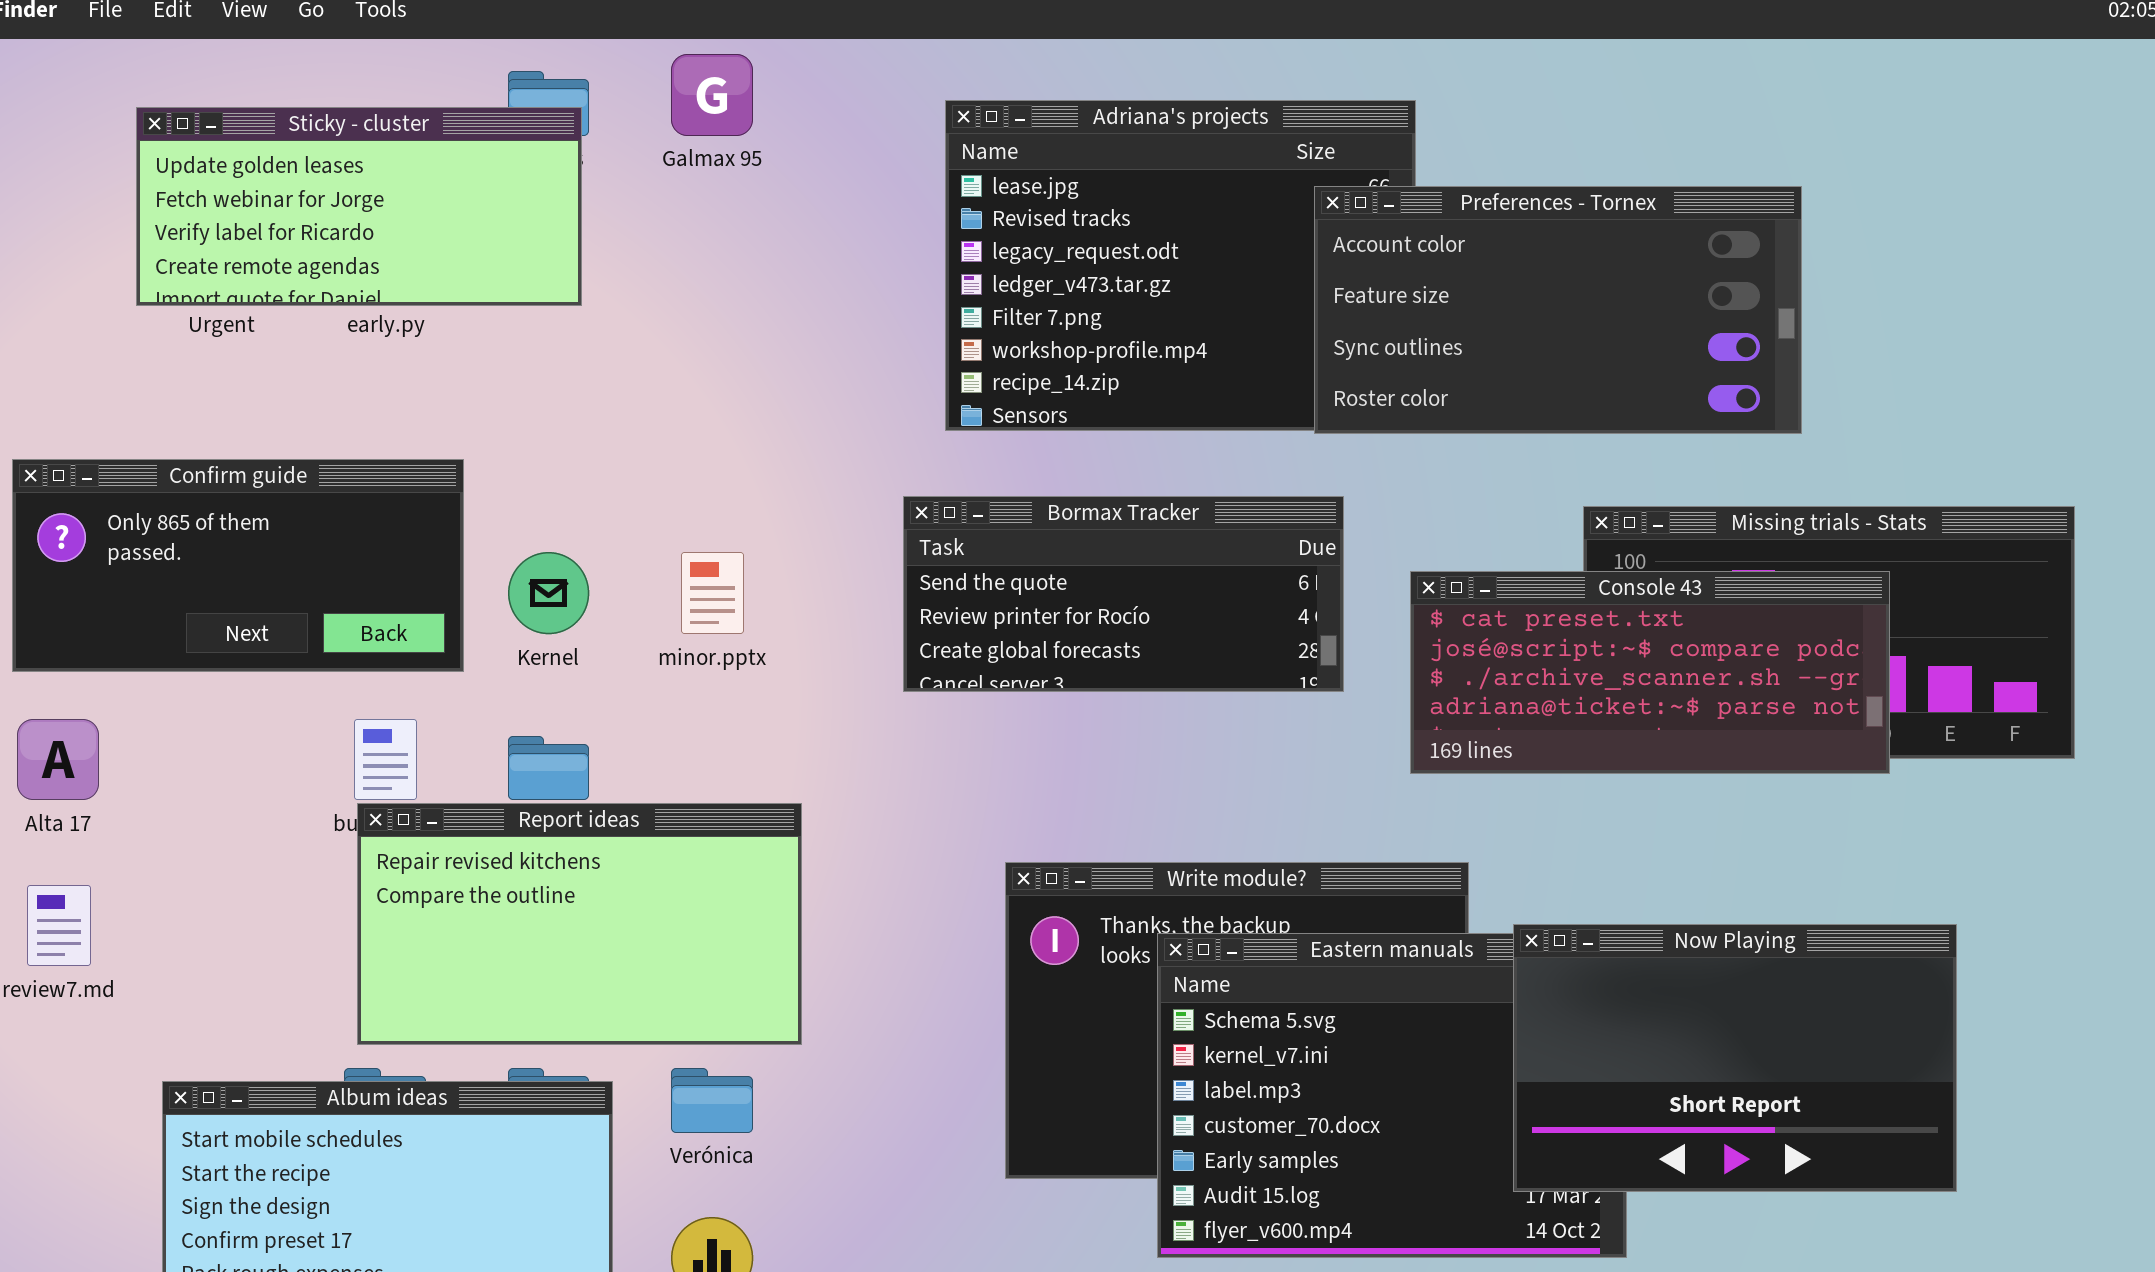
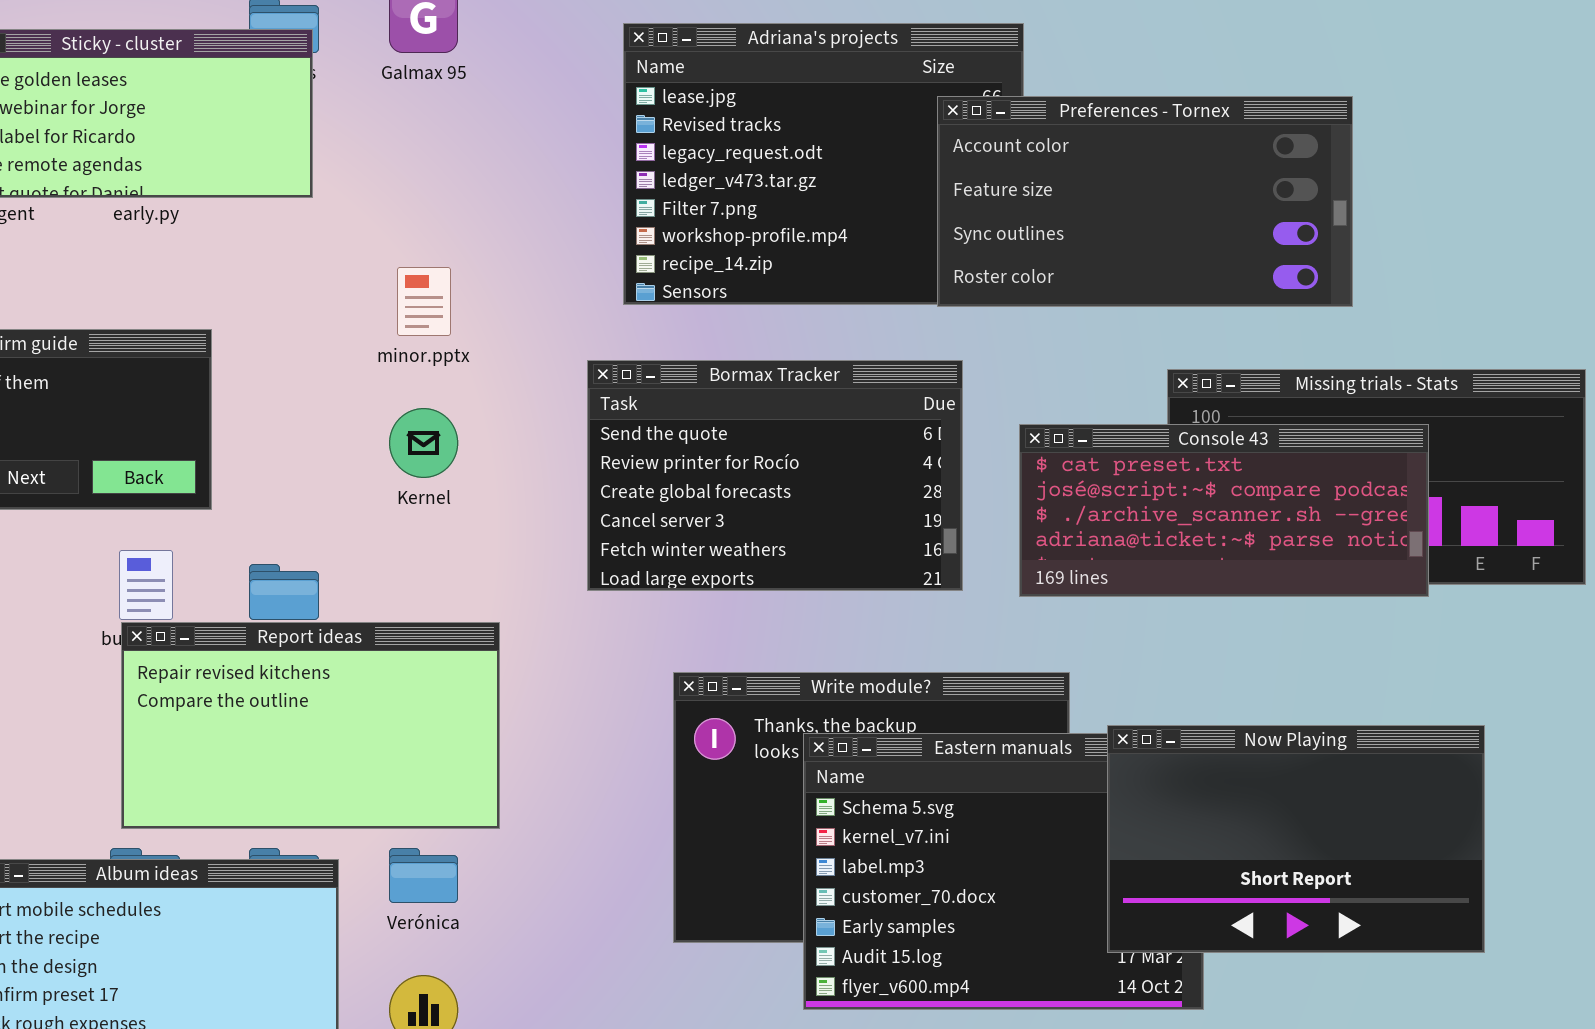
Bormax Tracker: [903,496,1344,692] -> [587,360,963,591], resized
Kernel: [508,552,589,634] -> [389,408,458,478], moved
minor.pptx: [681,552,744,634] -> [397,267,451,336], moved

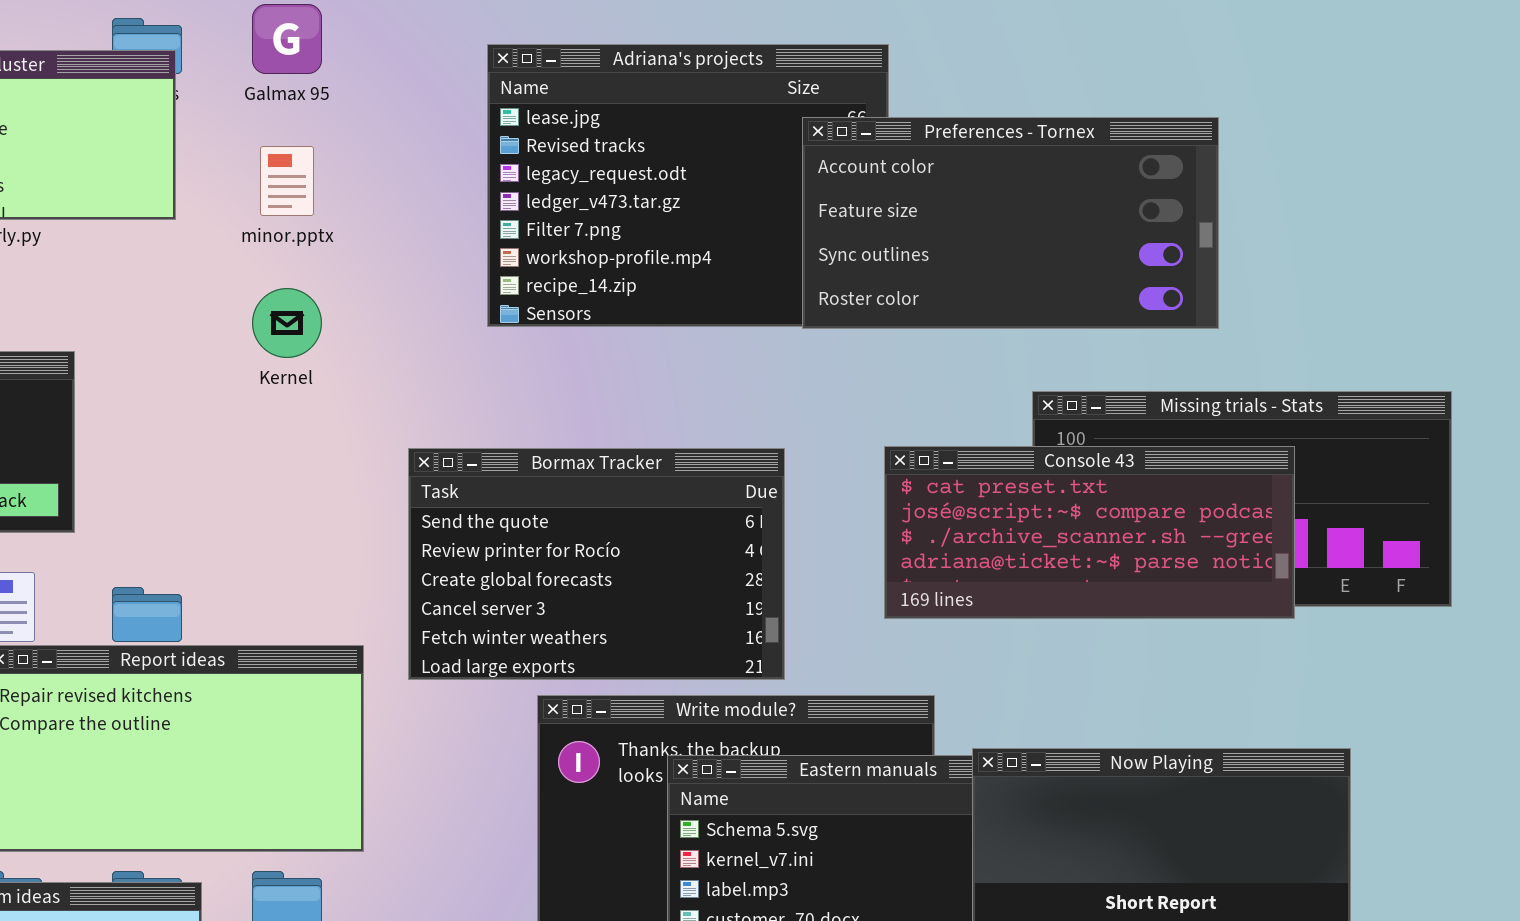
minor.pptx: [397,267,451,336] -> [260,146,314,216], moved
Bormax Tracker: [587,360,963,591] -> [408,448,785,680], moved
Kernel: [389,408,458,478] -> [252,288,322,358], moved

